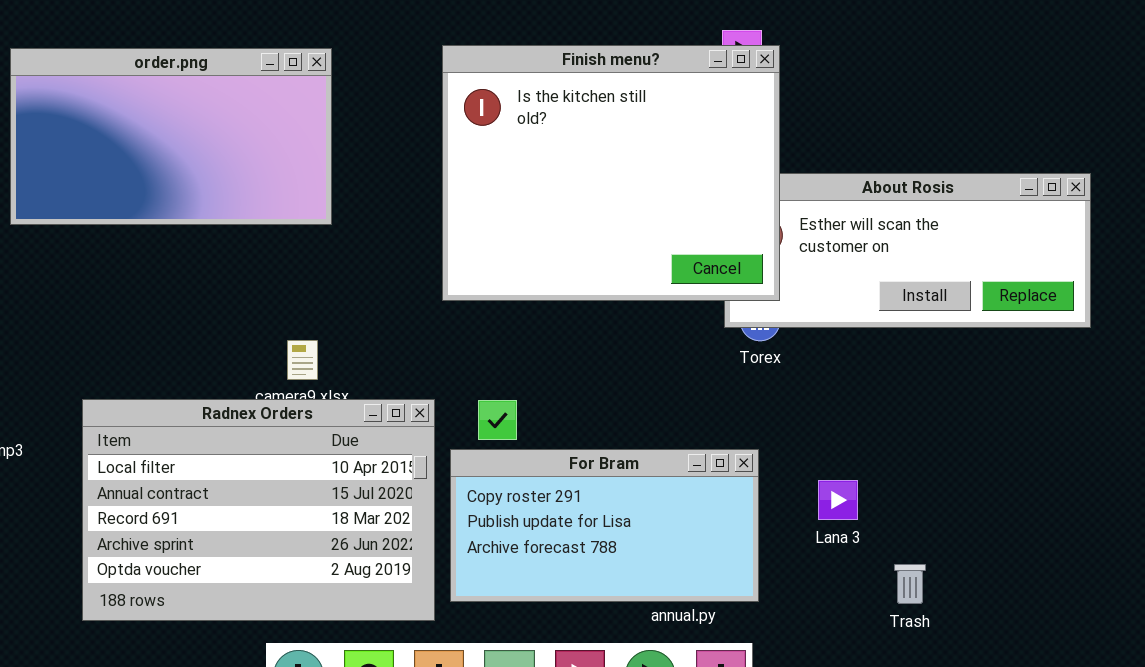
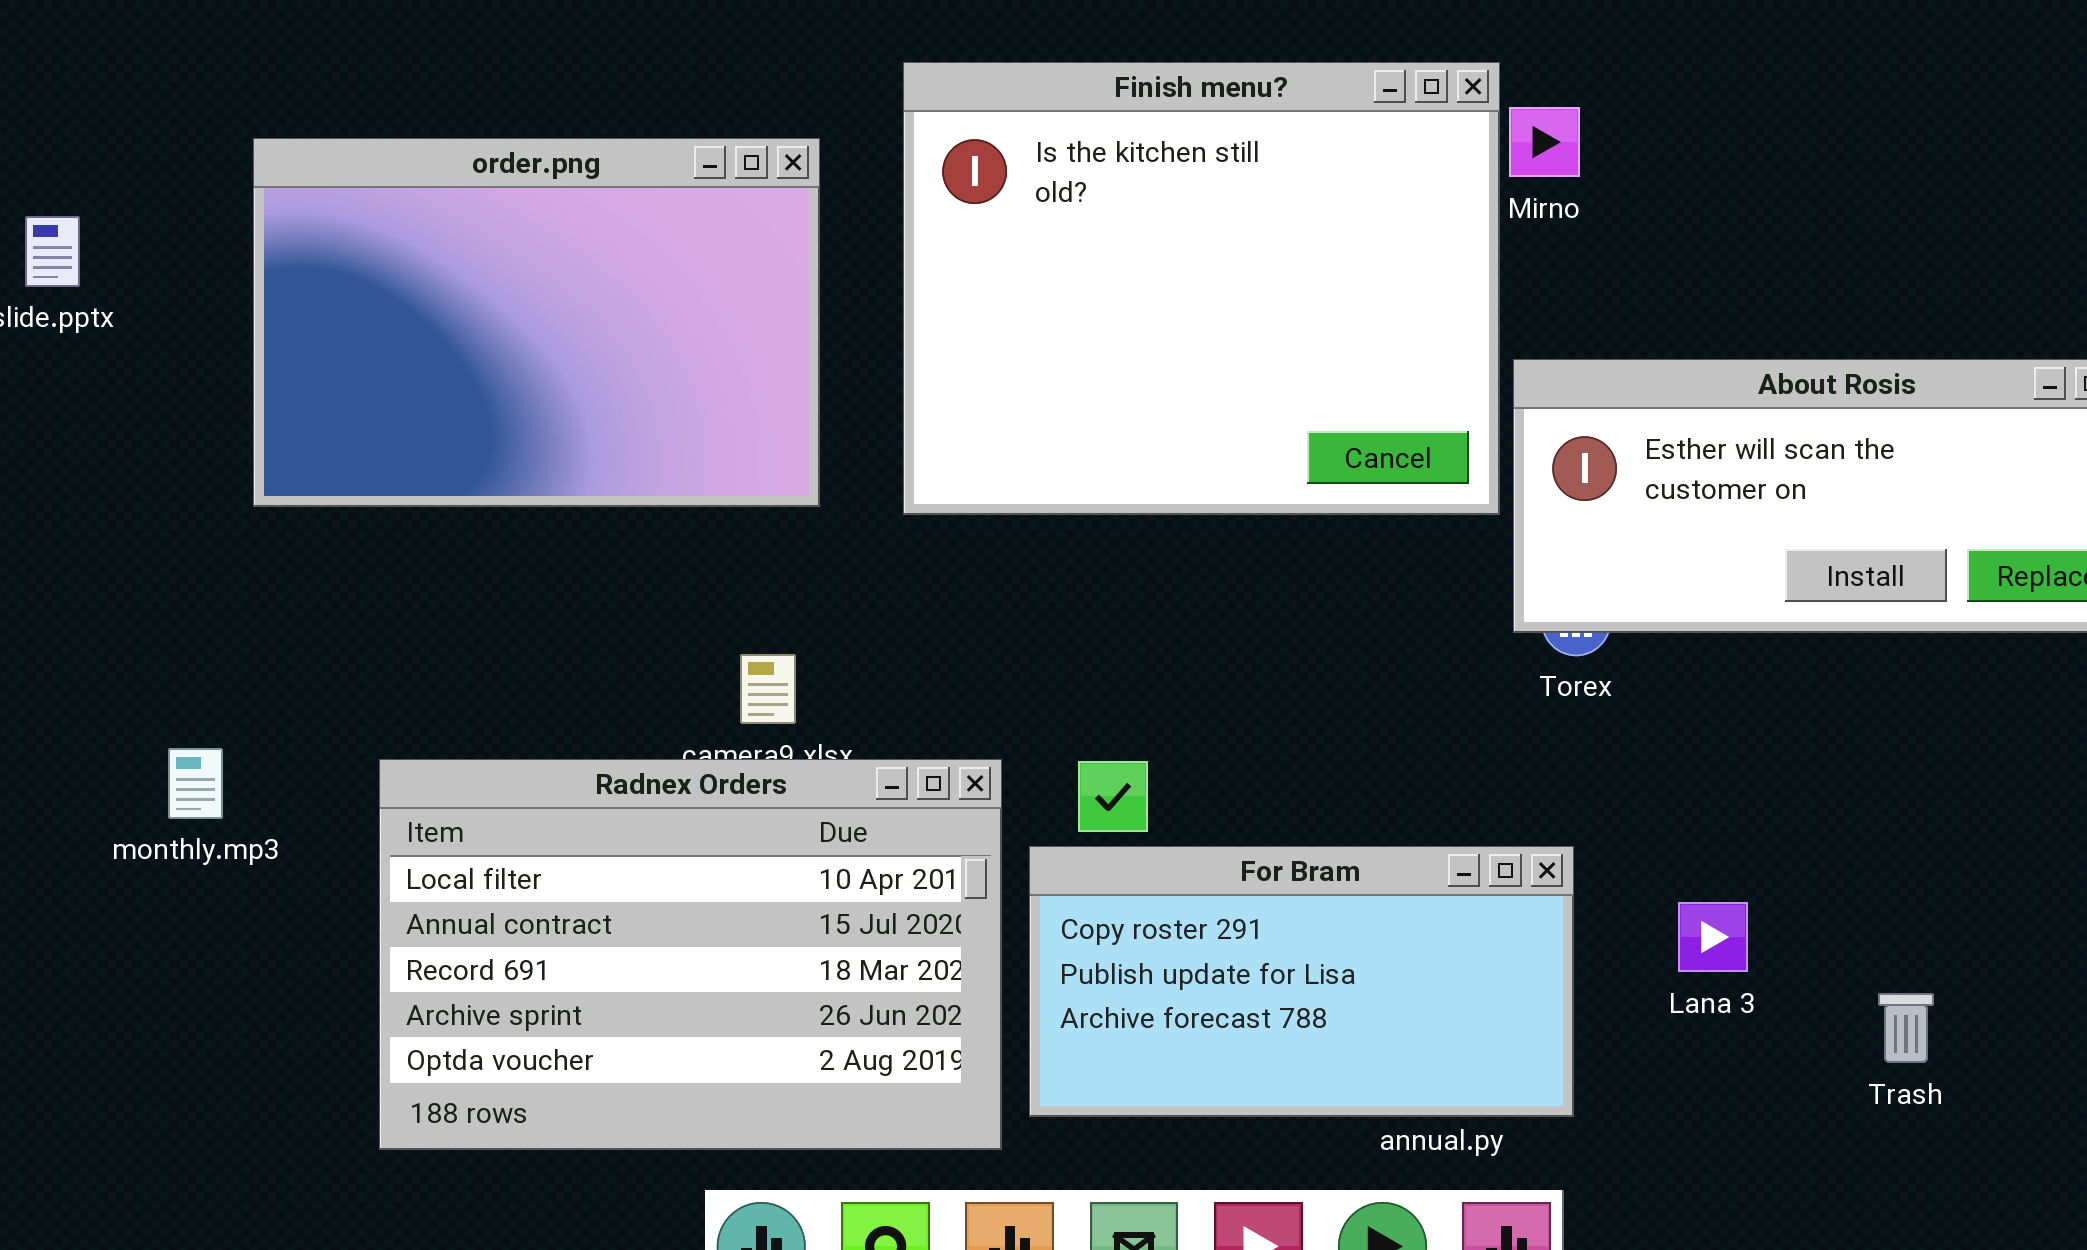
Finish menu?: [442,45,780,301] -> [903,62,1500,515], moved
order.png: [10,48,332,225] -> [253,138,820,507], resized
Trash: [894,564,926,604] -> [1878,993,1934,1063], moved

